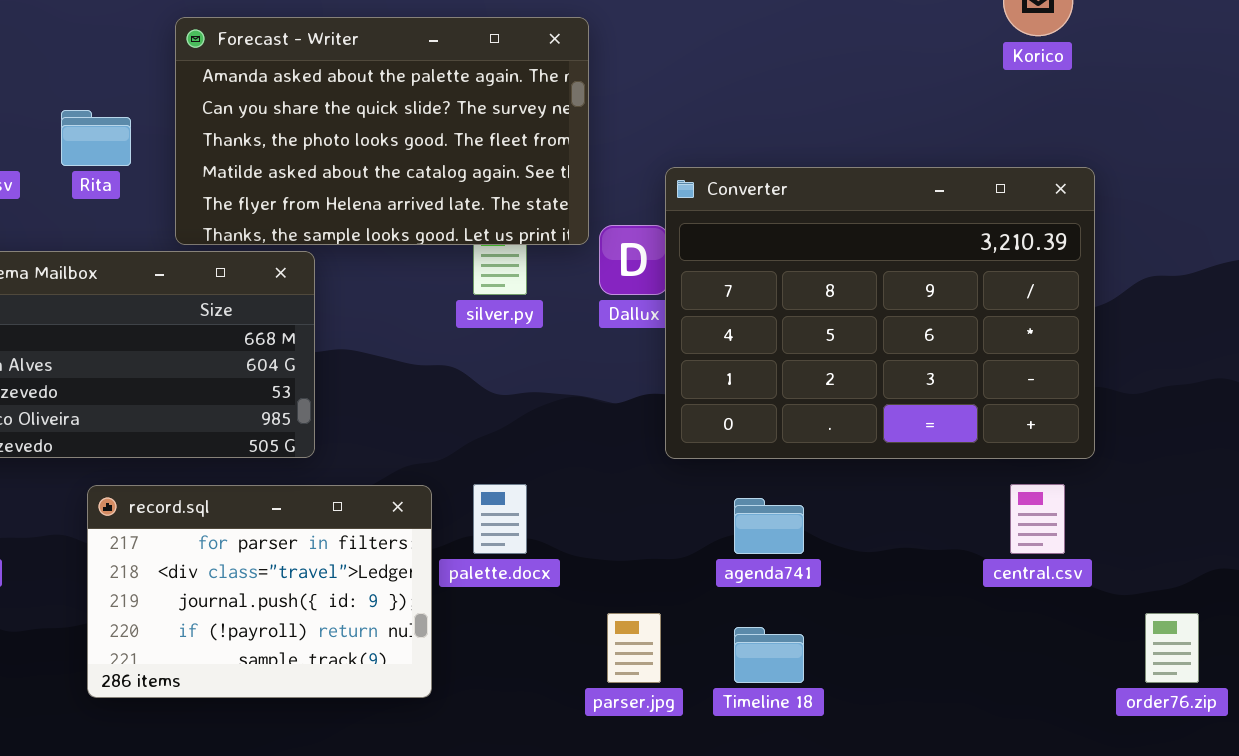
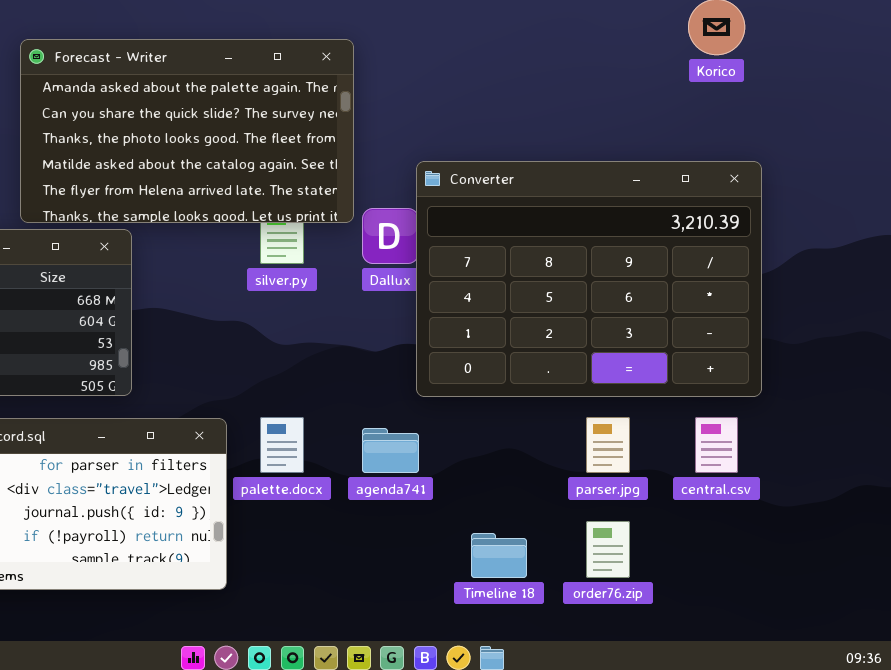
agenda741: [734,498,804,554] -> [362,428,419,473], moved
parser.jpg: [607,613,661,683] -> [586,417,630,473], moved
order76.zip: [1145,613,1199,683] -> [586,521,630,578], moved

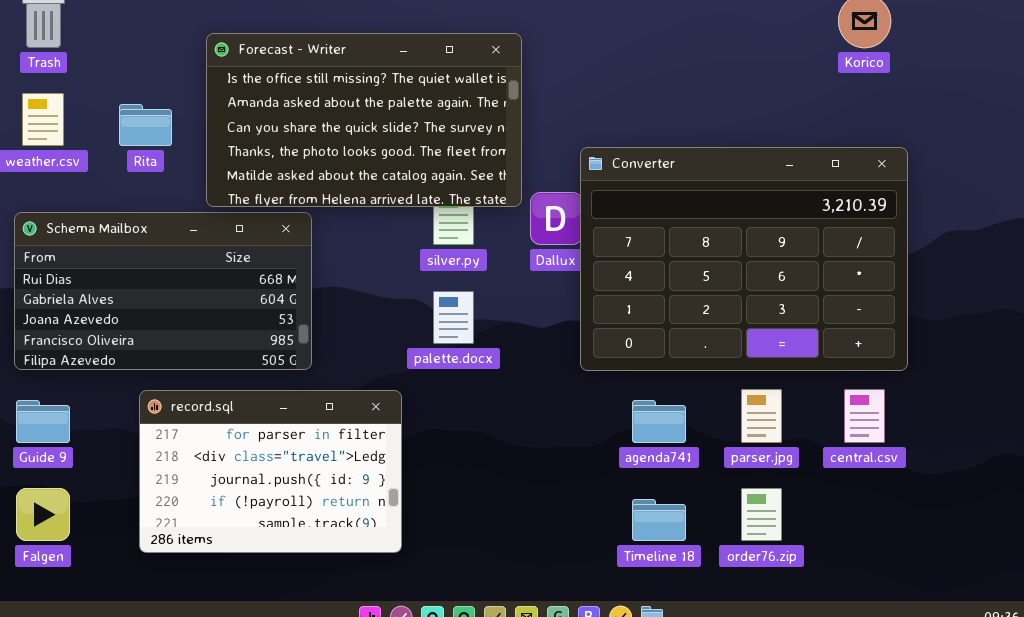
Forecast - Writer: [20,39,354,223] -> [206,33,522,207], scrolled up 1 row
palette.docx: [260,417,304,473] -> [433,291,474,344], moved
agenda741: [362,428,419,473] -> [632,400,686,443], moved

